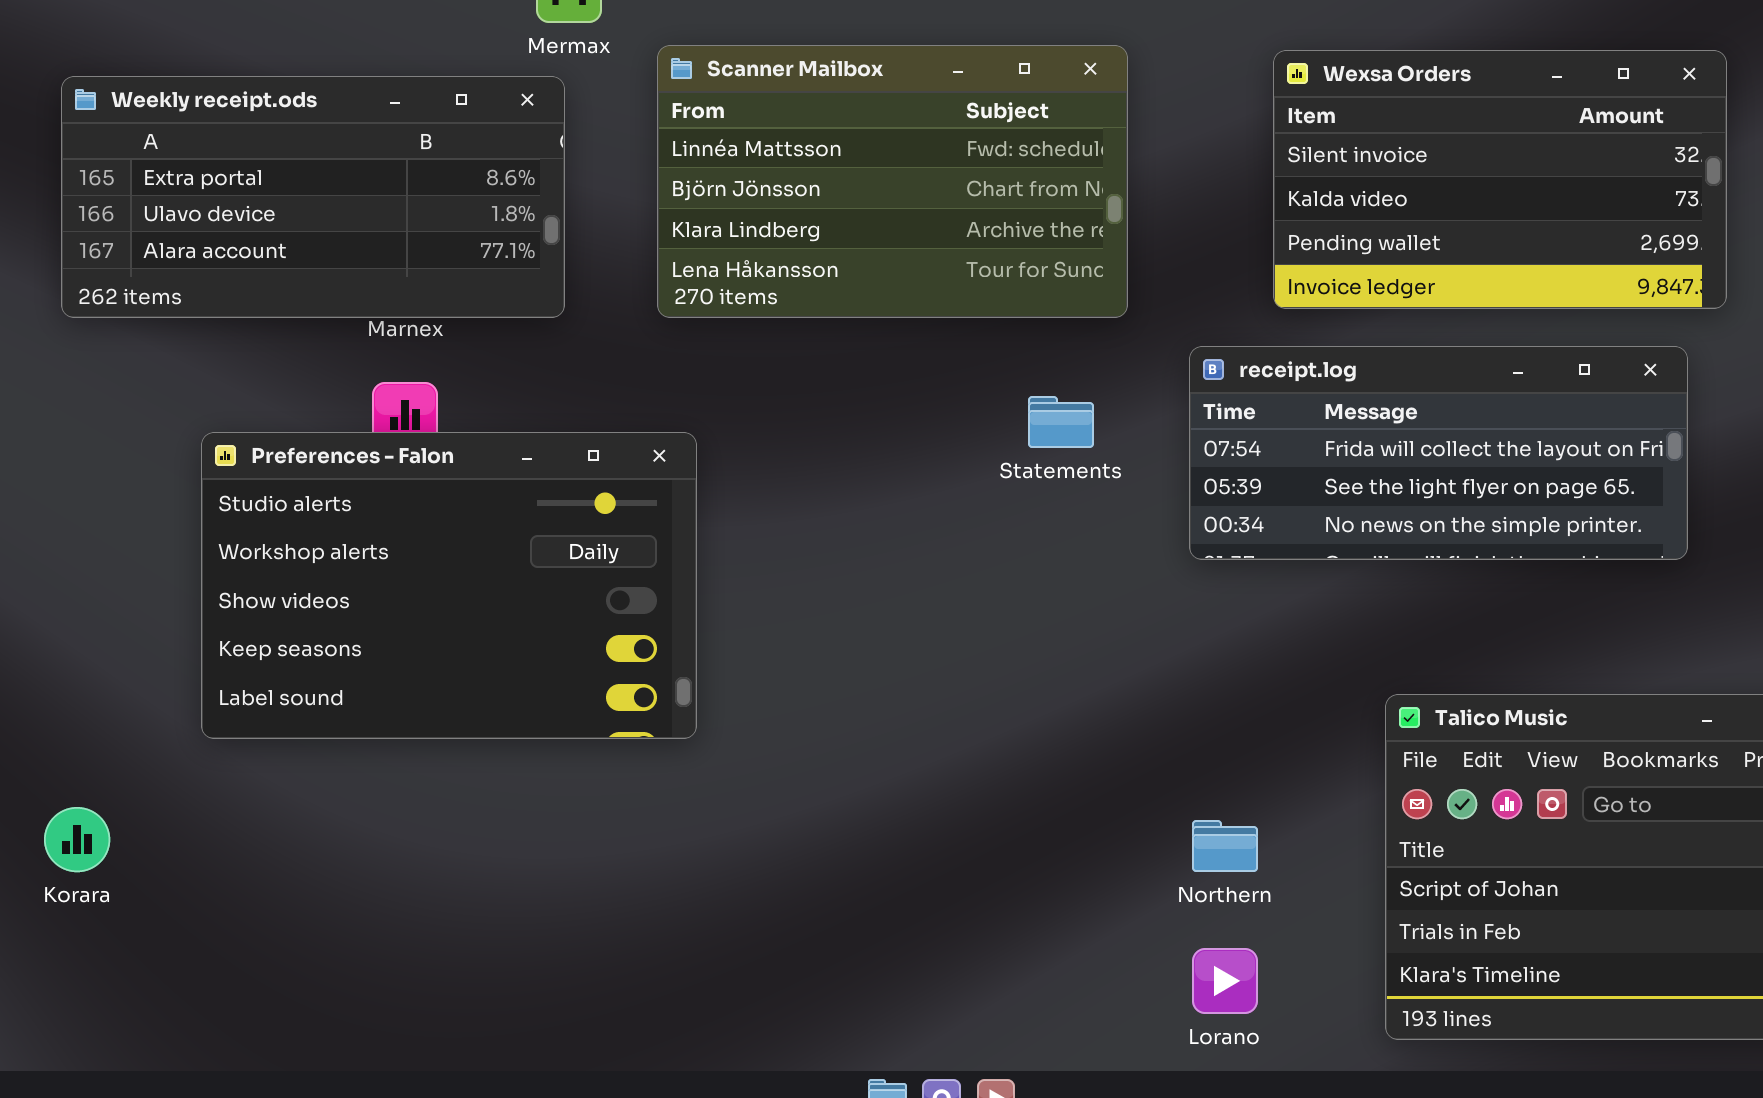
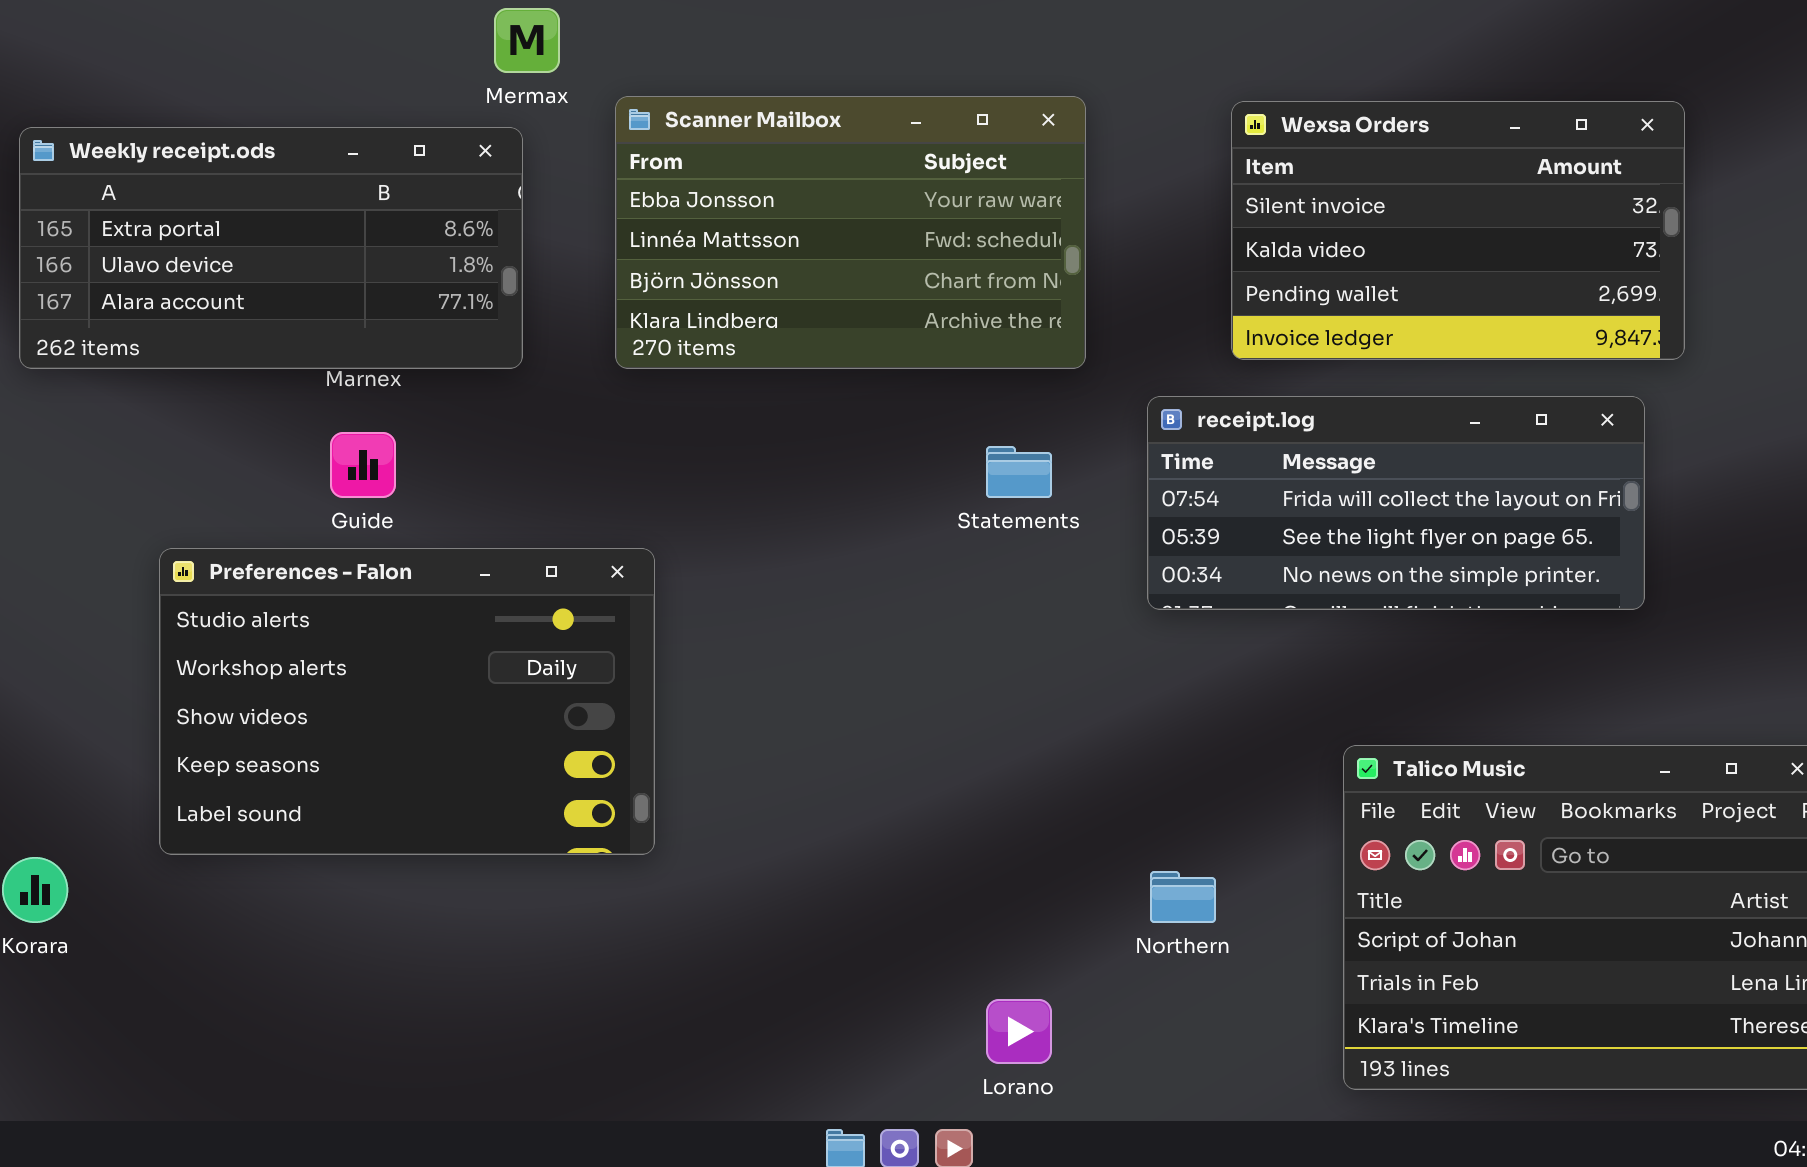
Scanner Mailbox: [657,45,1128,318] -> [615,96,1086,369], scrolled up 1 row
Preferences - Falon: [201,432,697,739] -> [159,548,655,855], moved
Lorano: [1192,948,1258,1014] -> [986,999,1052,1064], moved

